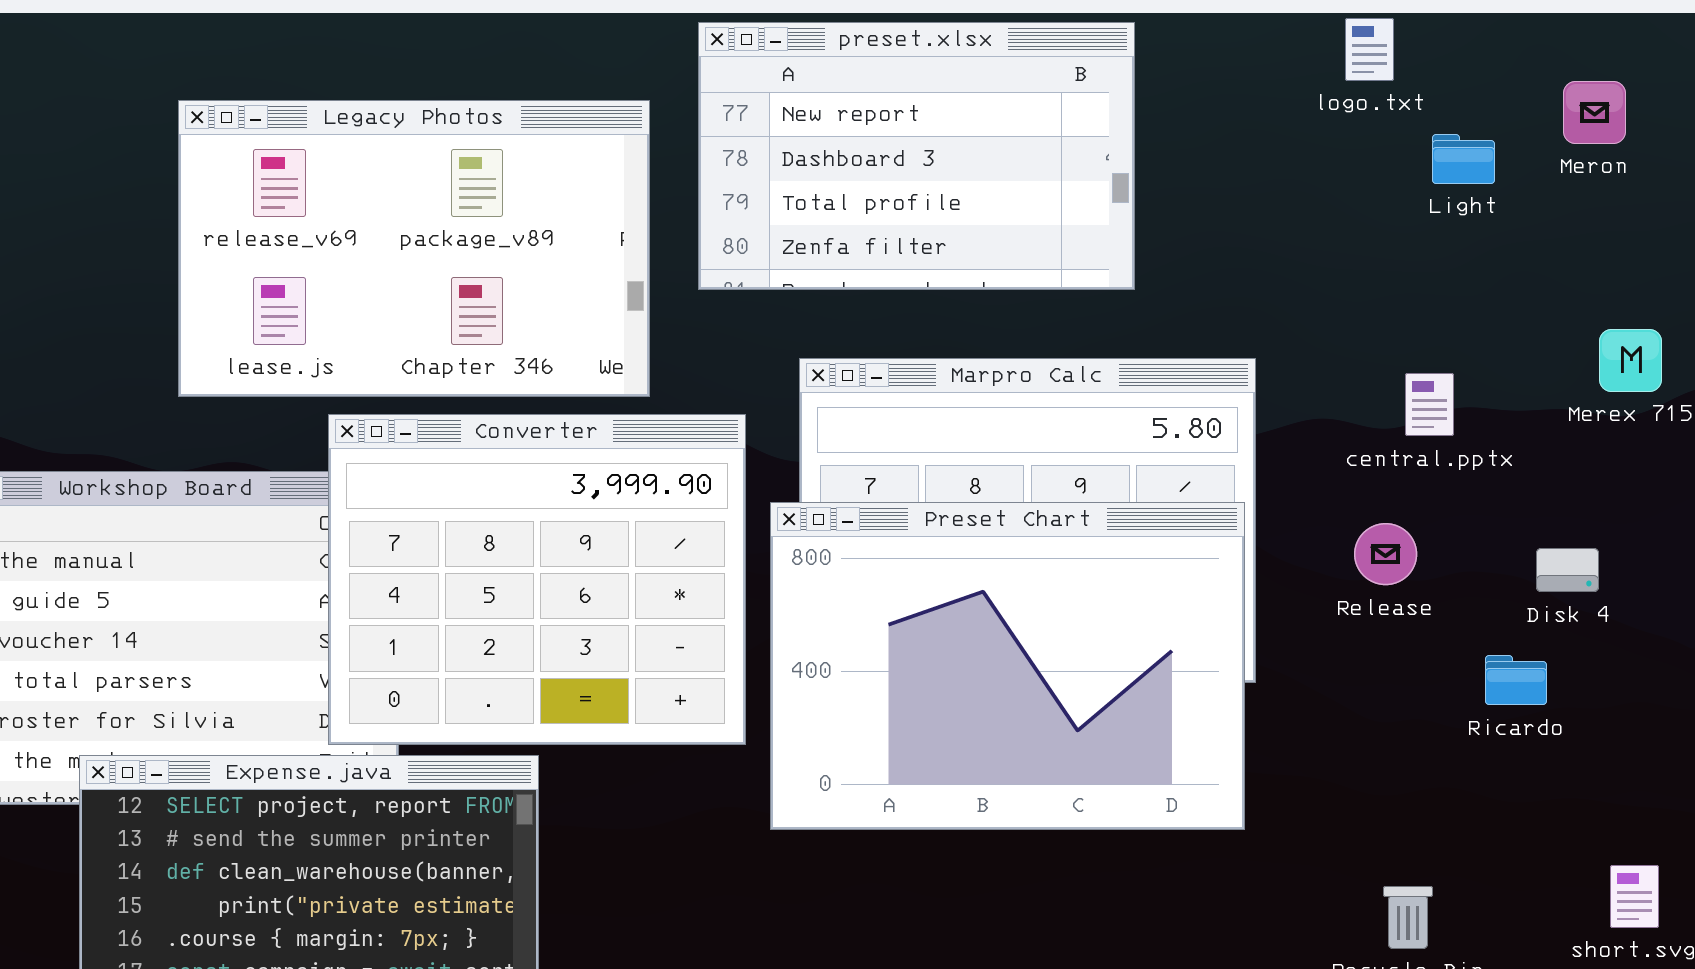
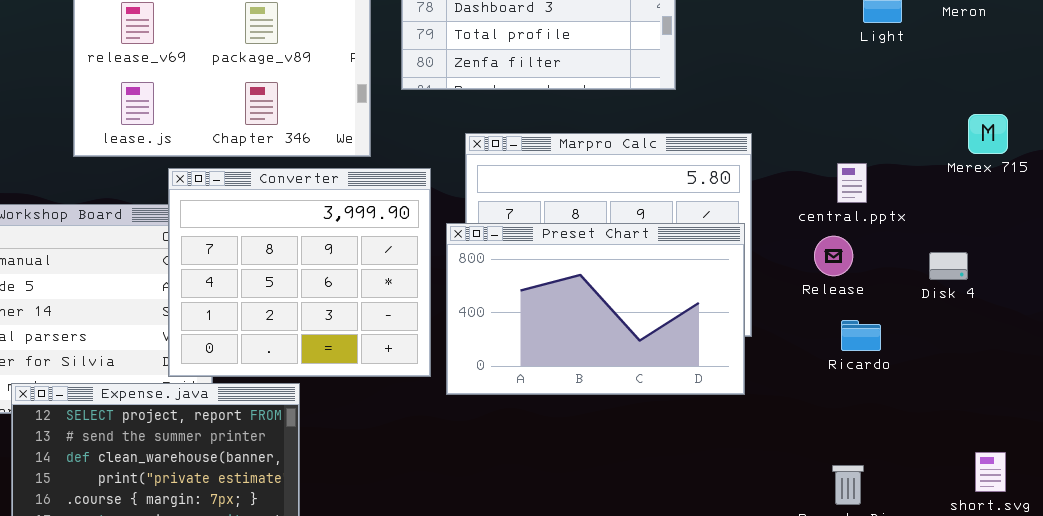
central.pptx: [1405,373,1454,436] -> [837,163,867,203], moved
Preset Chart: [770,502,1245,830] -> [446,223,745,395], resized
Ricardo: [1485,655,1547,705] -> [841,320,881,351], moved

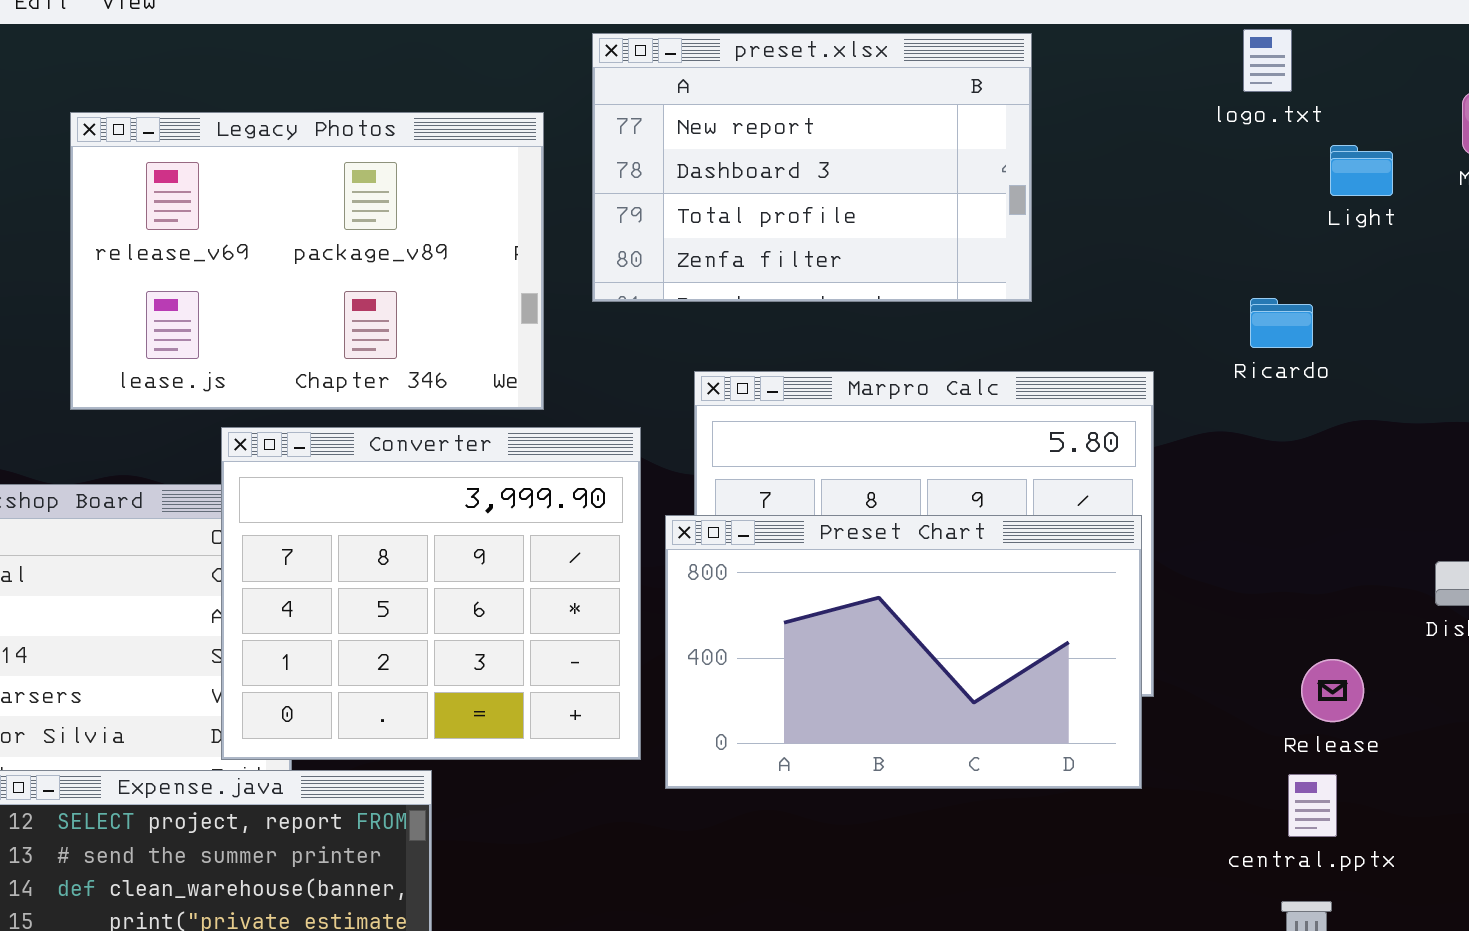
central.pptx: [837,163,867,203] -> [1288,774,1337,837], moved
Release: [814,236,853,276] -> [1301,659,1364,722], moved
Ricardo: [841,320,881,351] -> [1250,298,1313,348], moved

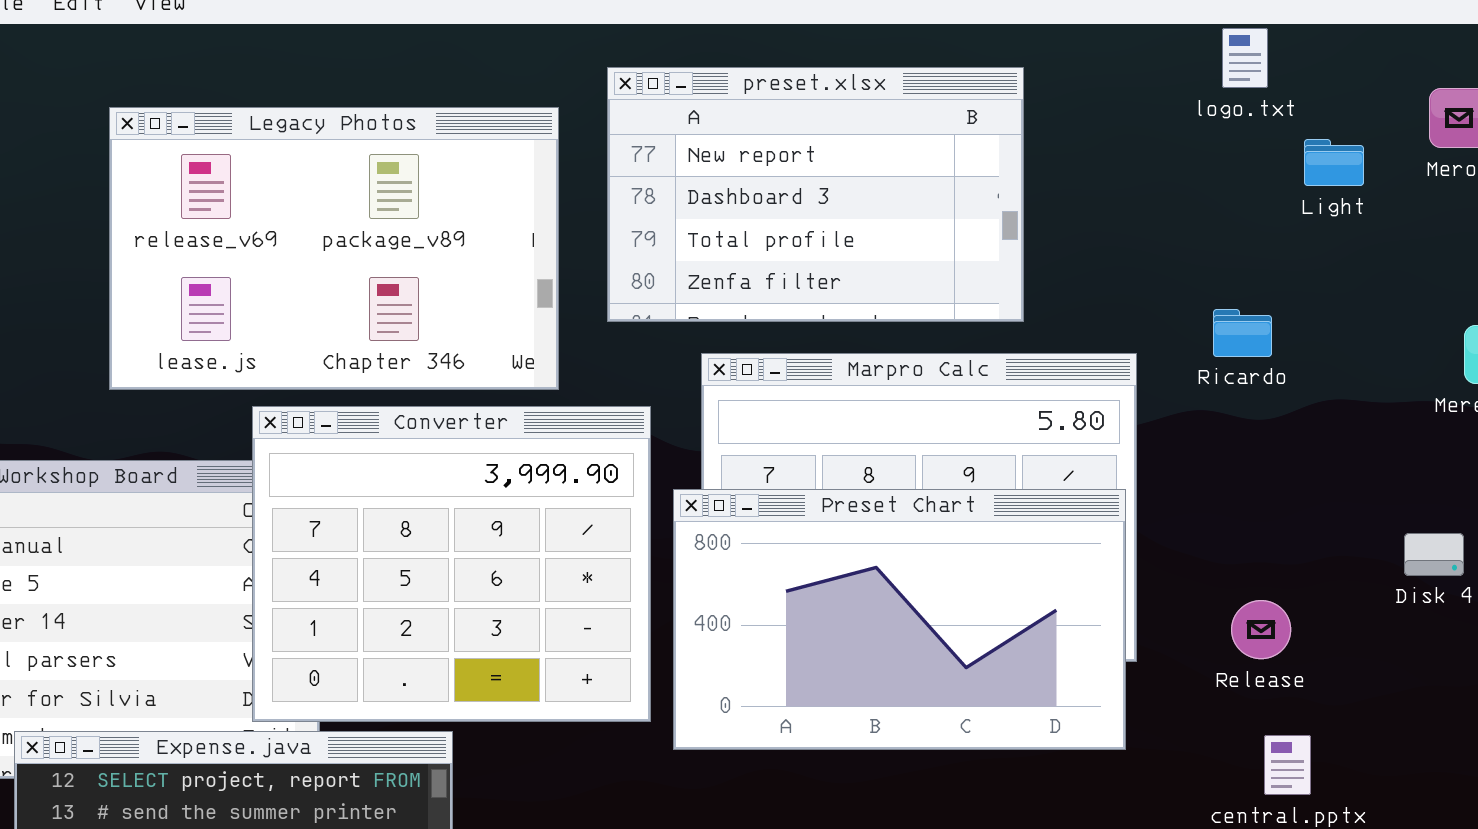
preset.xlsx: [592,33,1032,302] -> [607,67,1024,322], moved
Ricardo: [1250,298,1313,348] -> [1213,309,1272,357], moved
Release: [1301,659,1364,722] -> [1231,600,1291,659], moved

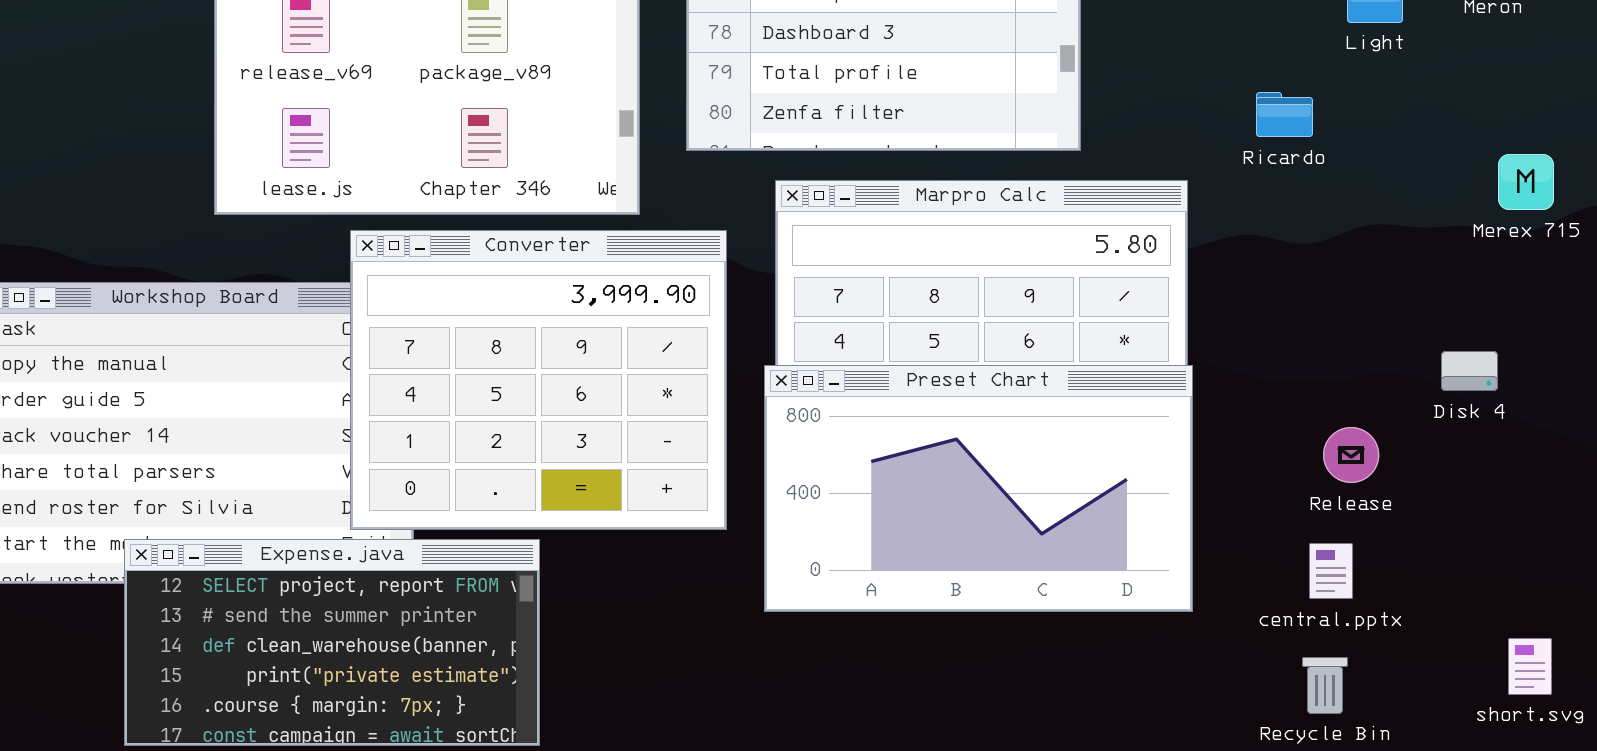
Ricardo: [1213,309,1272,357] -> [1256,92,1313,137], moved
Preset Chart: [673,489,1126,750] -> [764,365,1193,612], moved
Release: [1231,600,1291,659] -> [1323,427,1379,483], moved

